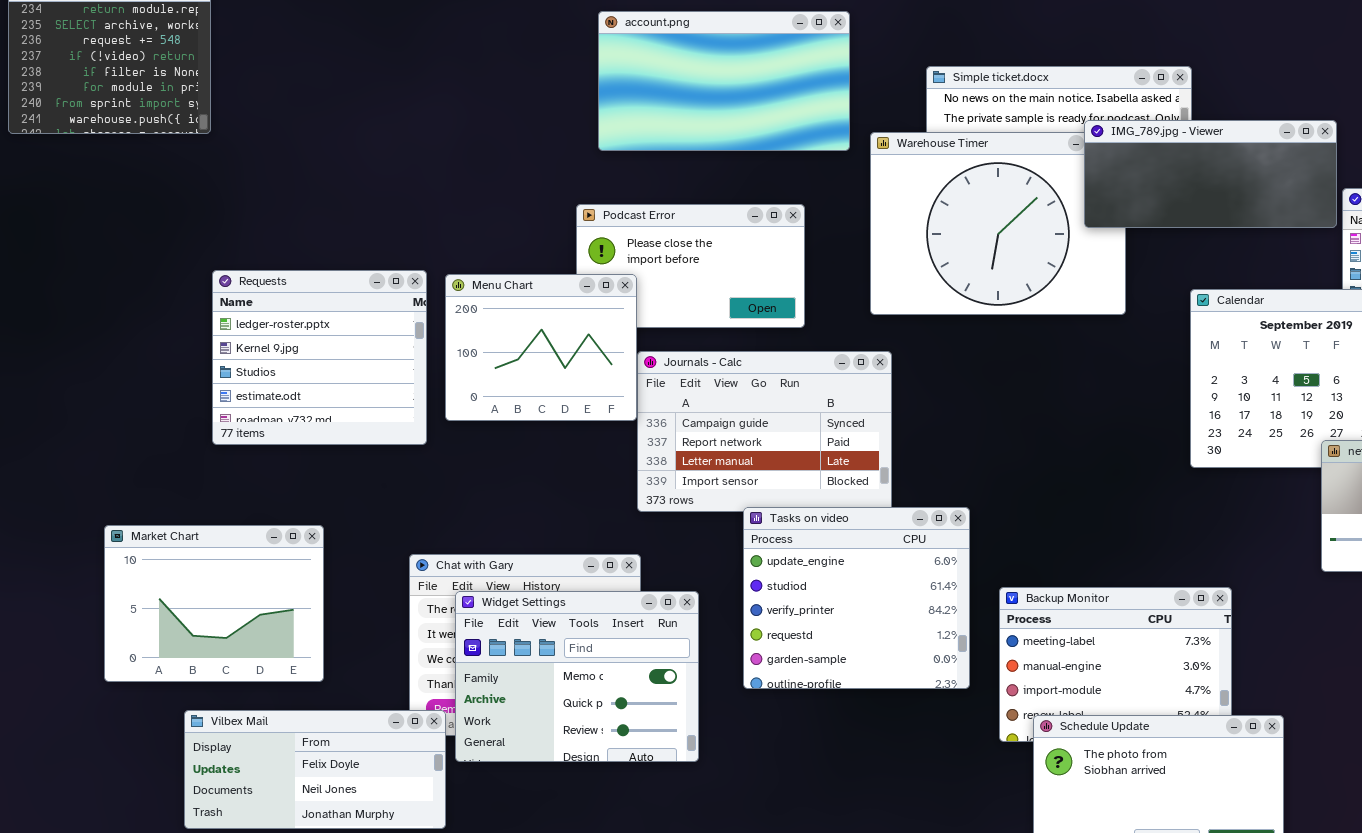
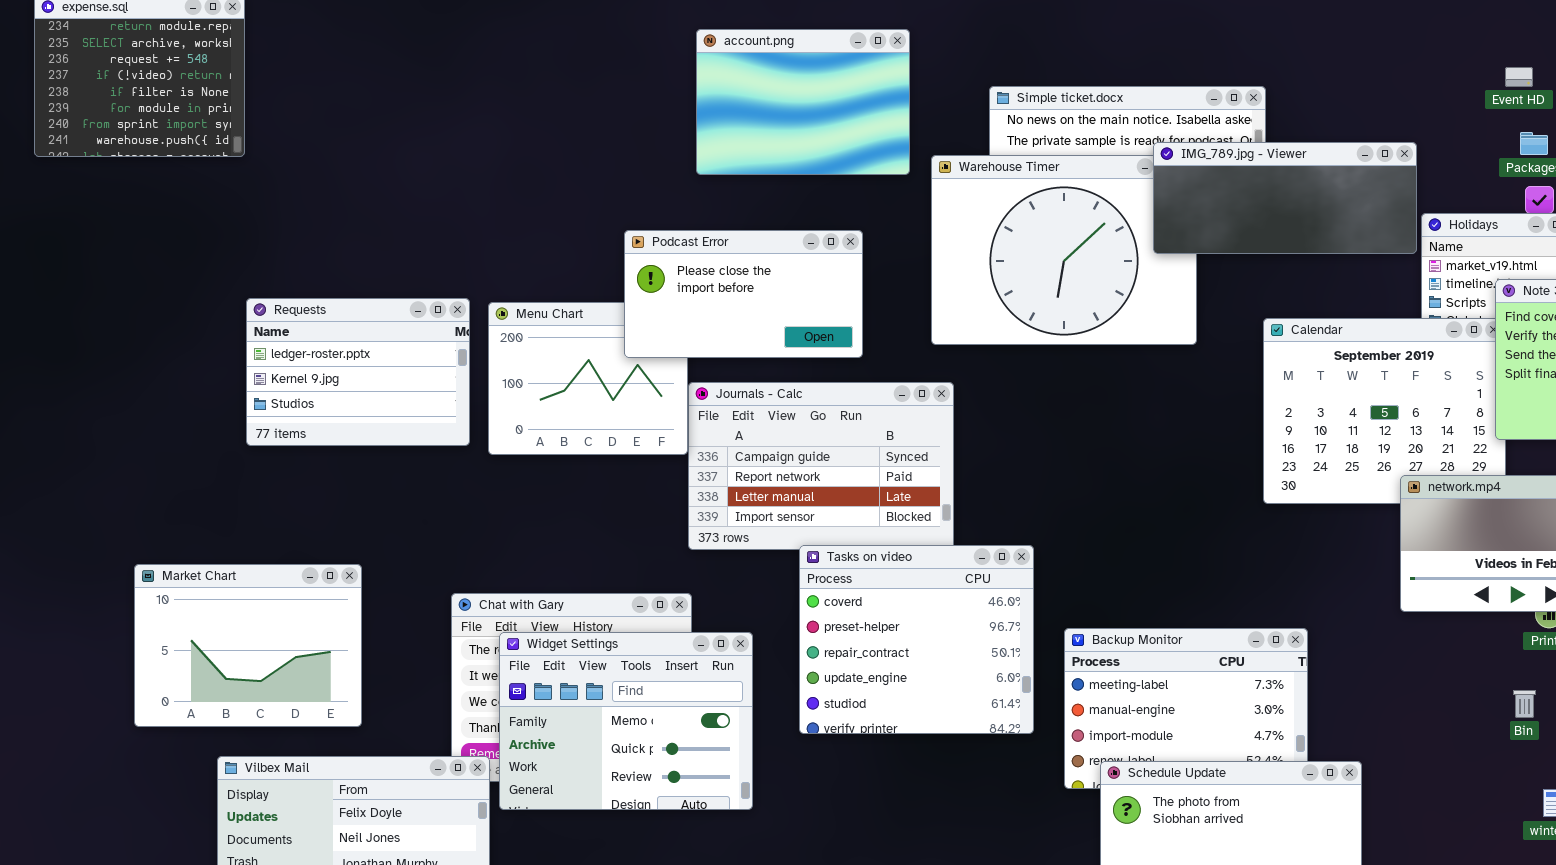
account.png: [598,11,850,151] -> [696,29,910,175], resized
Podcast Error: [576,204,805,328] -> [624,230,863,358], raised
Requests: [212,270,427,445] -> [246,298,470,446], resized
Tasks on video: [743,507,970,689] -> [799,545,1034,734], scrolled up 3 rows

